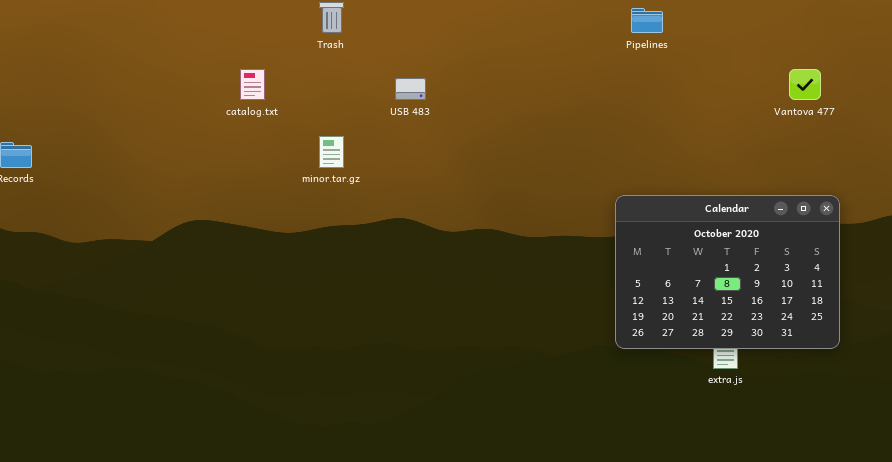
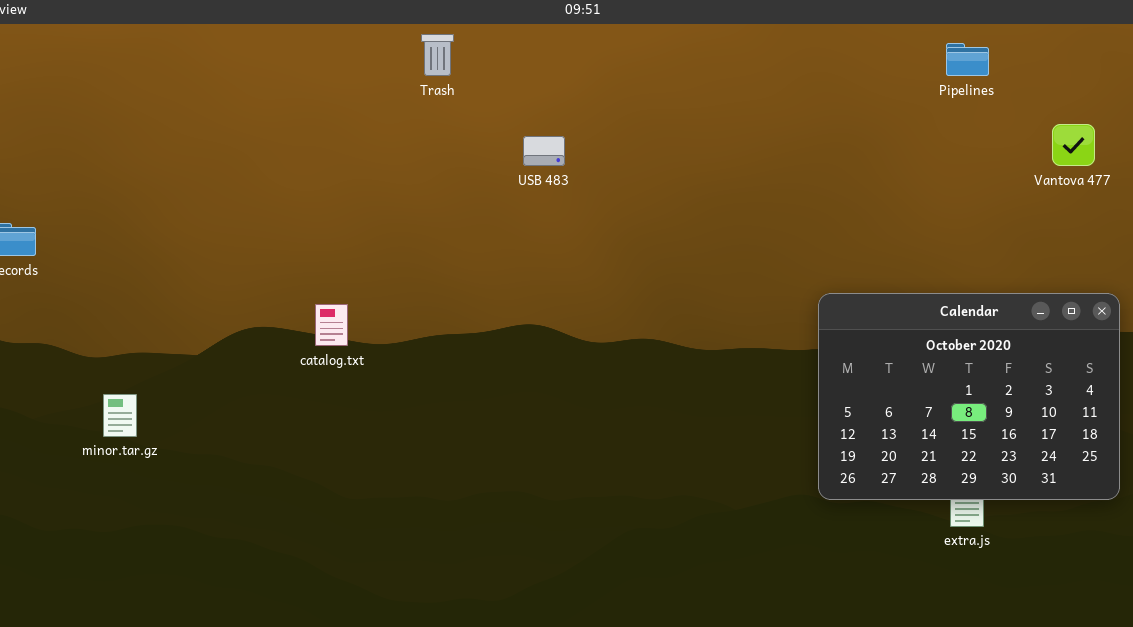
Pipelines: [631,8,663,33] -> [946,43,989,76], moved
catalog.txt: [240,69,265,100] -> [315,304,348,346], moved
minor.tar.gz: [319,136,344,168] -> [103,394,137,437], moved

